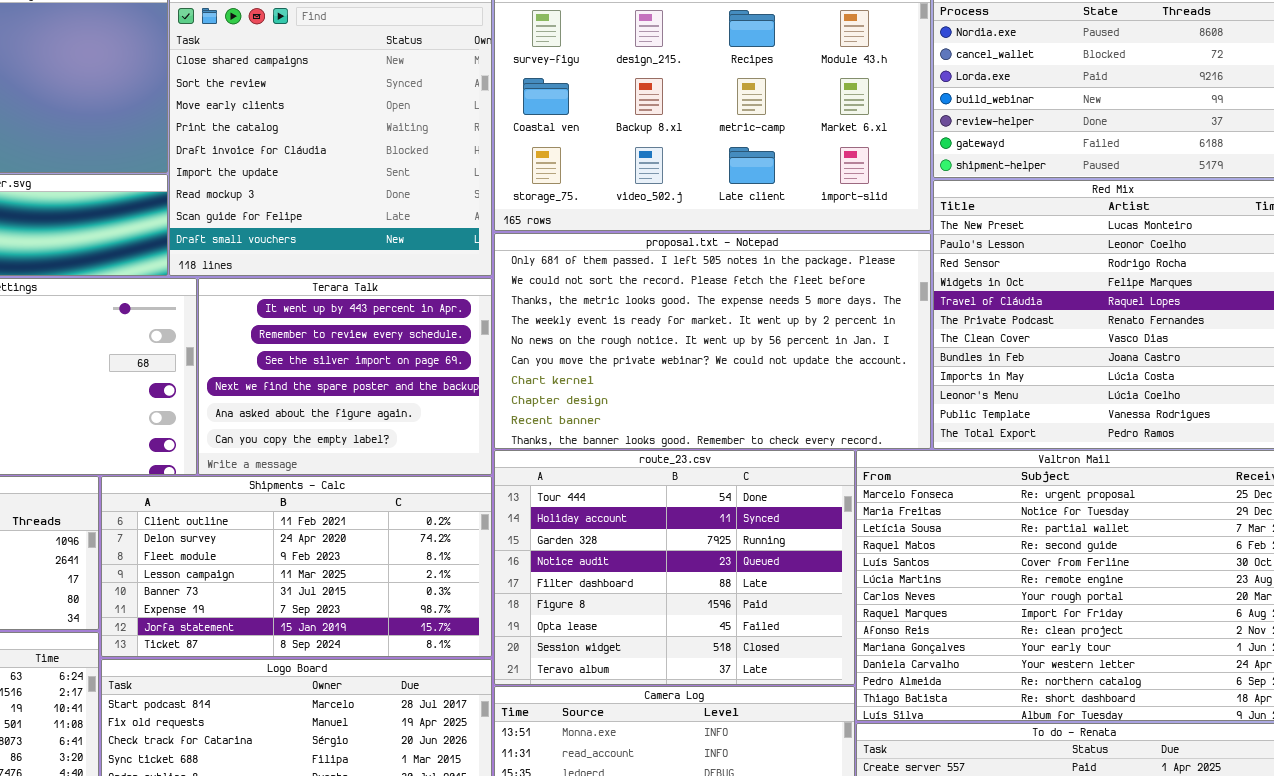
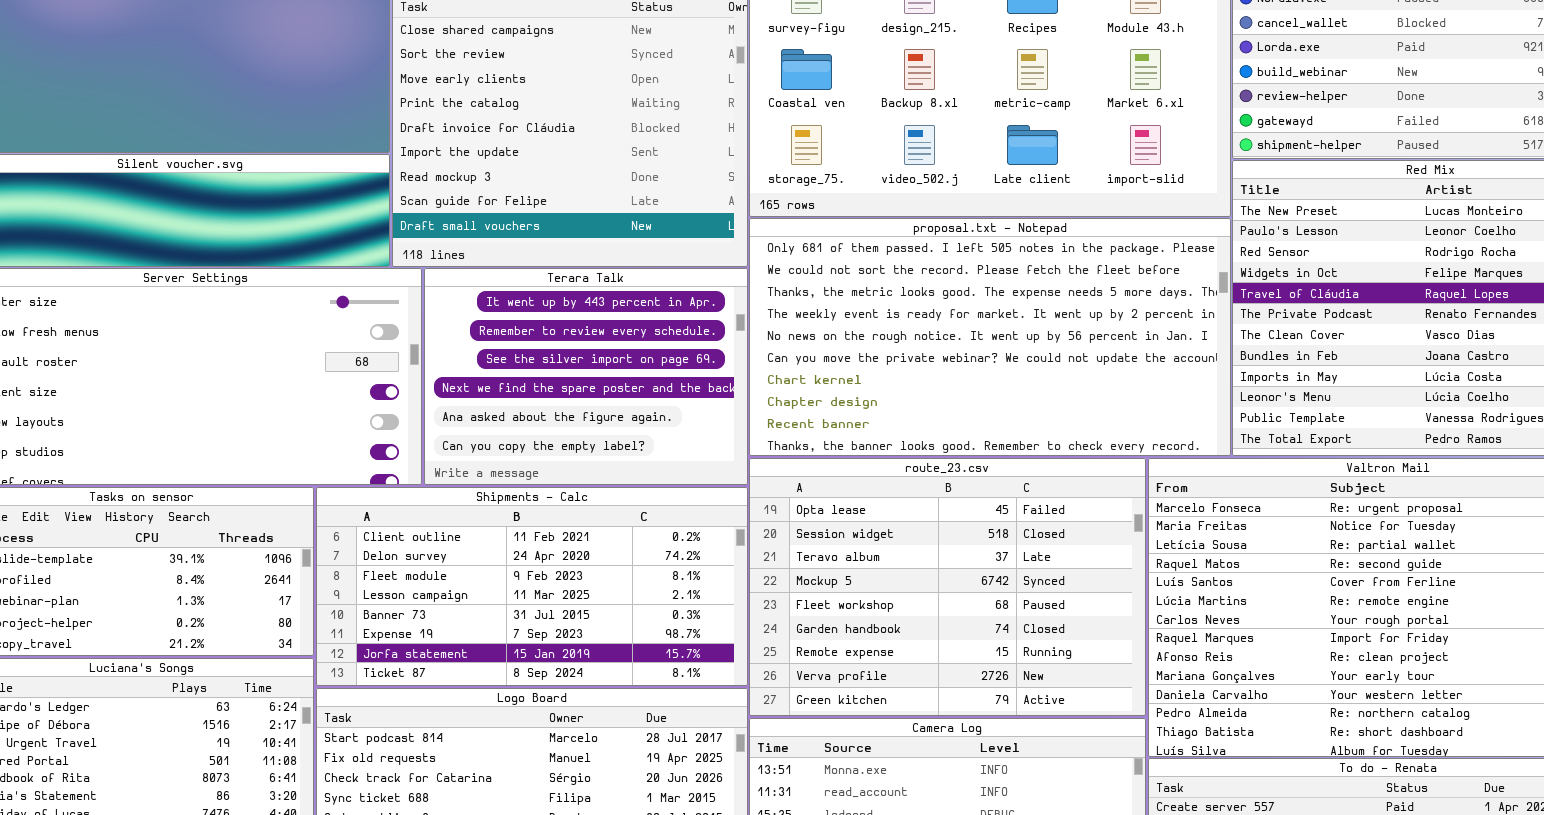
route_23.csv: [494,450,855,685] -> [749,458,1146,716], scrolled down 6 rows

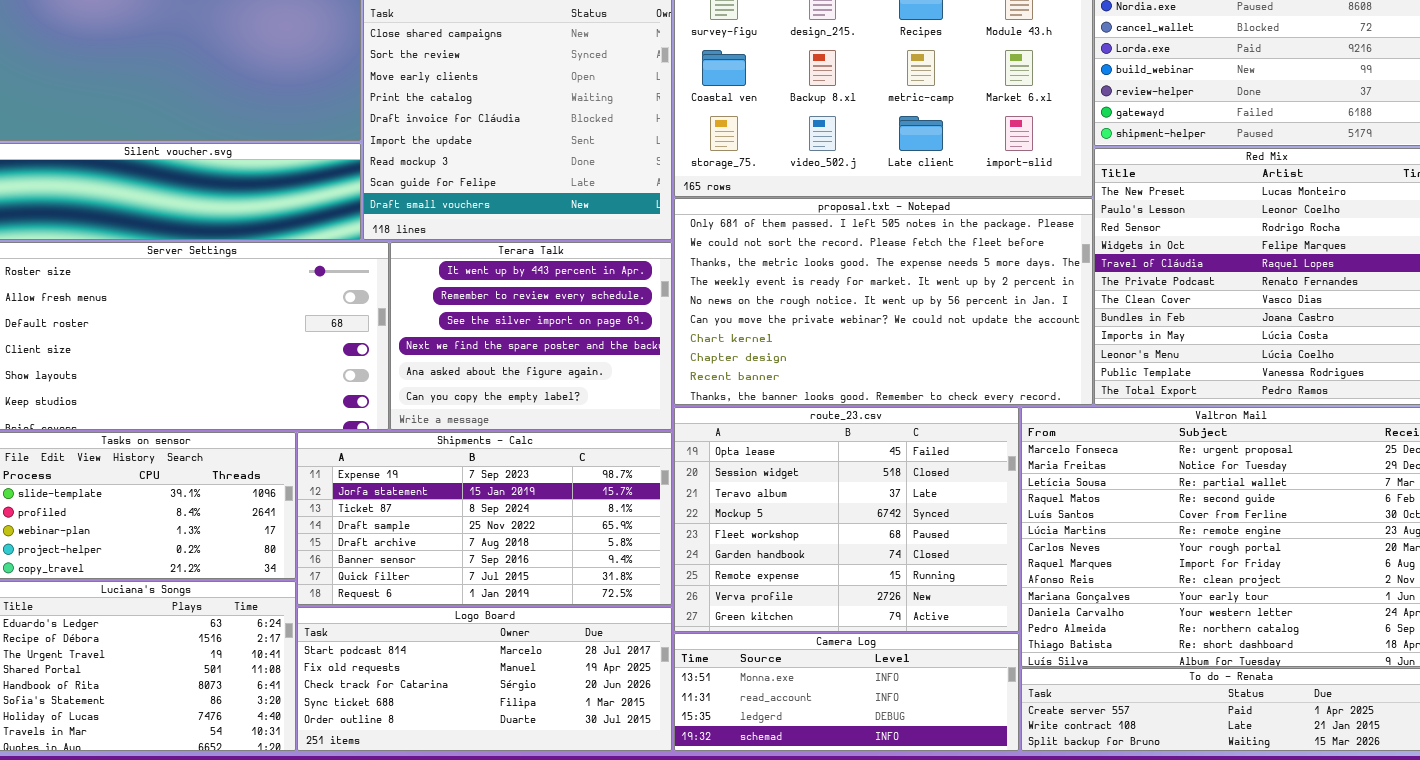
Shipments - Calc: [316,487,748,686] -> [297,432,672,605], scrolled down 5 rows

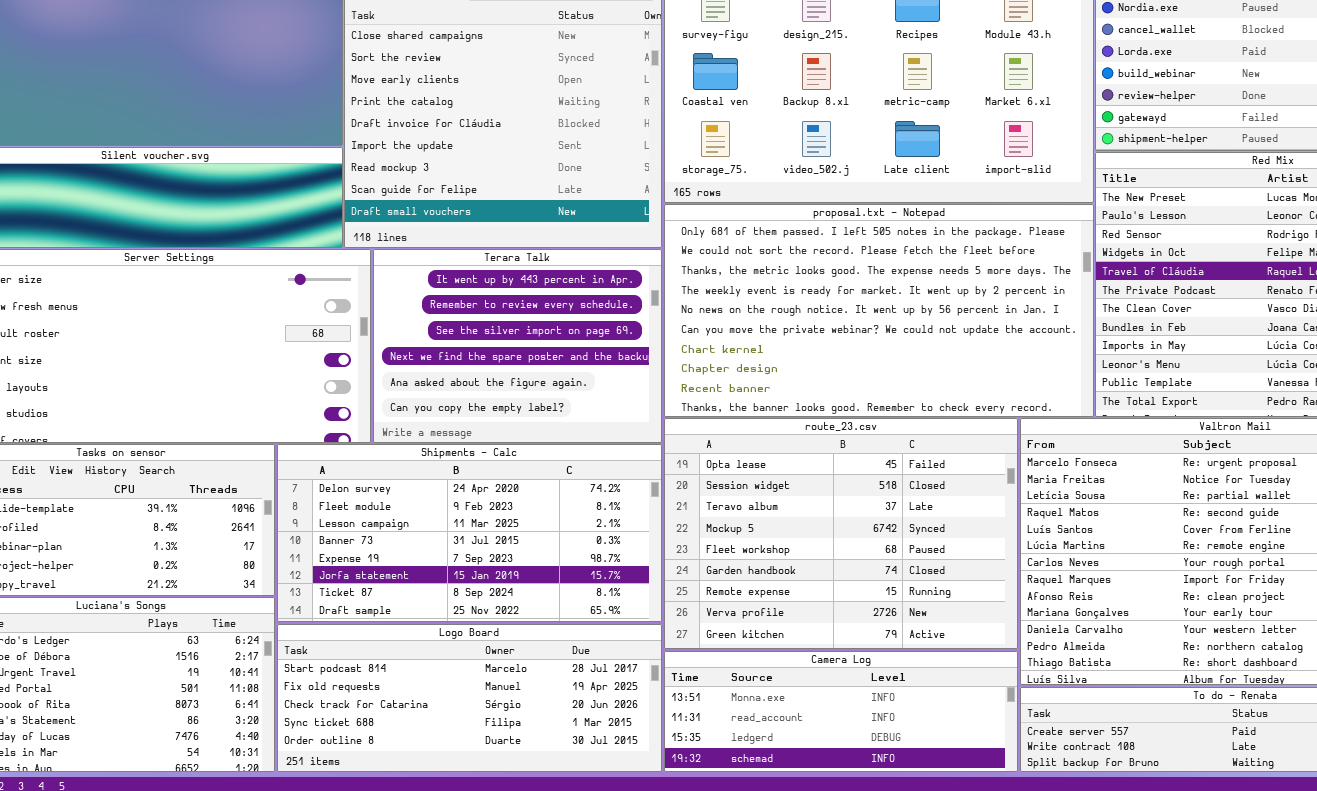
Shipments - Calc: [297,432,672,605] -> [277,444,662,622], scrolled up 4 rows

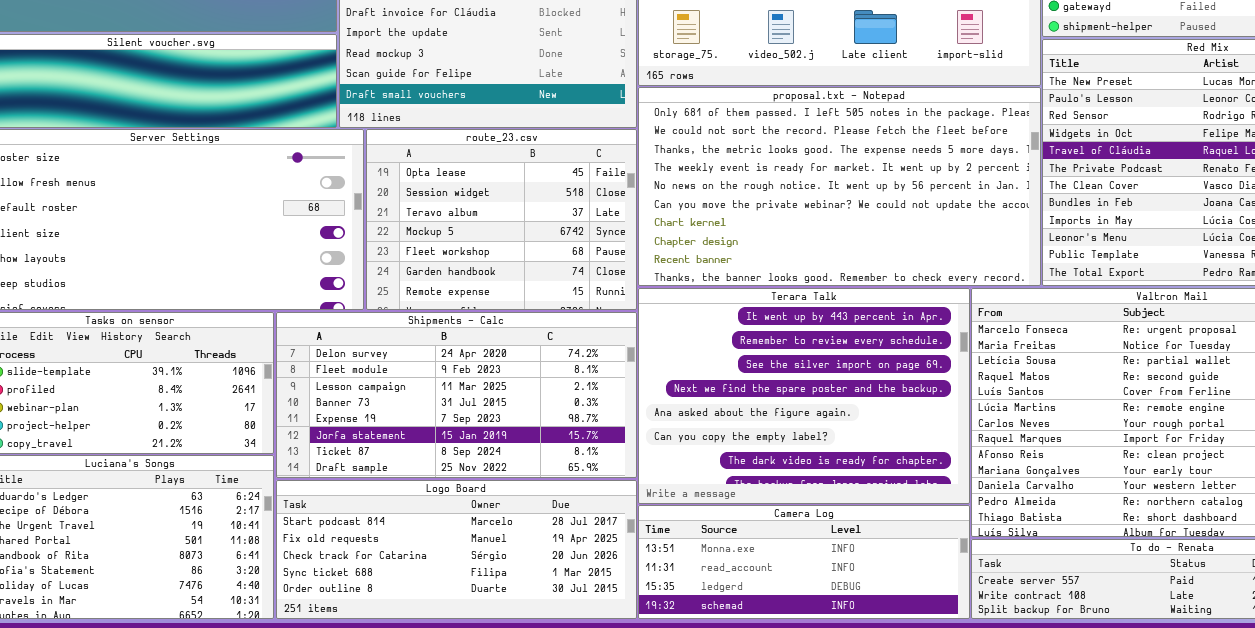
Terara Talk: [373,249,662,443] -> [638,288,970,504], moved, resized
route_23.csv: [664,418,1018,649] -> [366,129,637,310], moved, resized

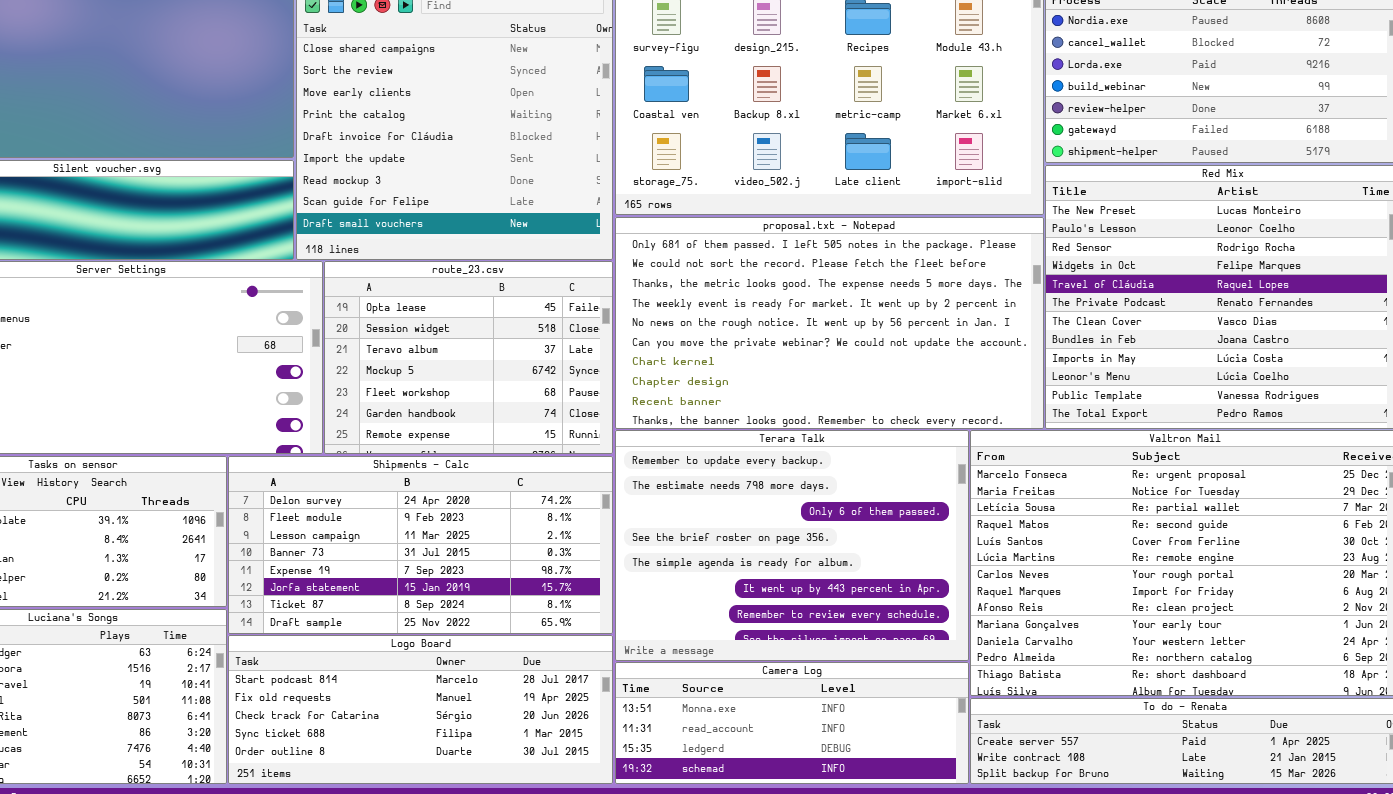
Terara Talk: [638,288,970,504] -> [615,430,969,661], scrolled up 5 rows

